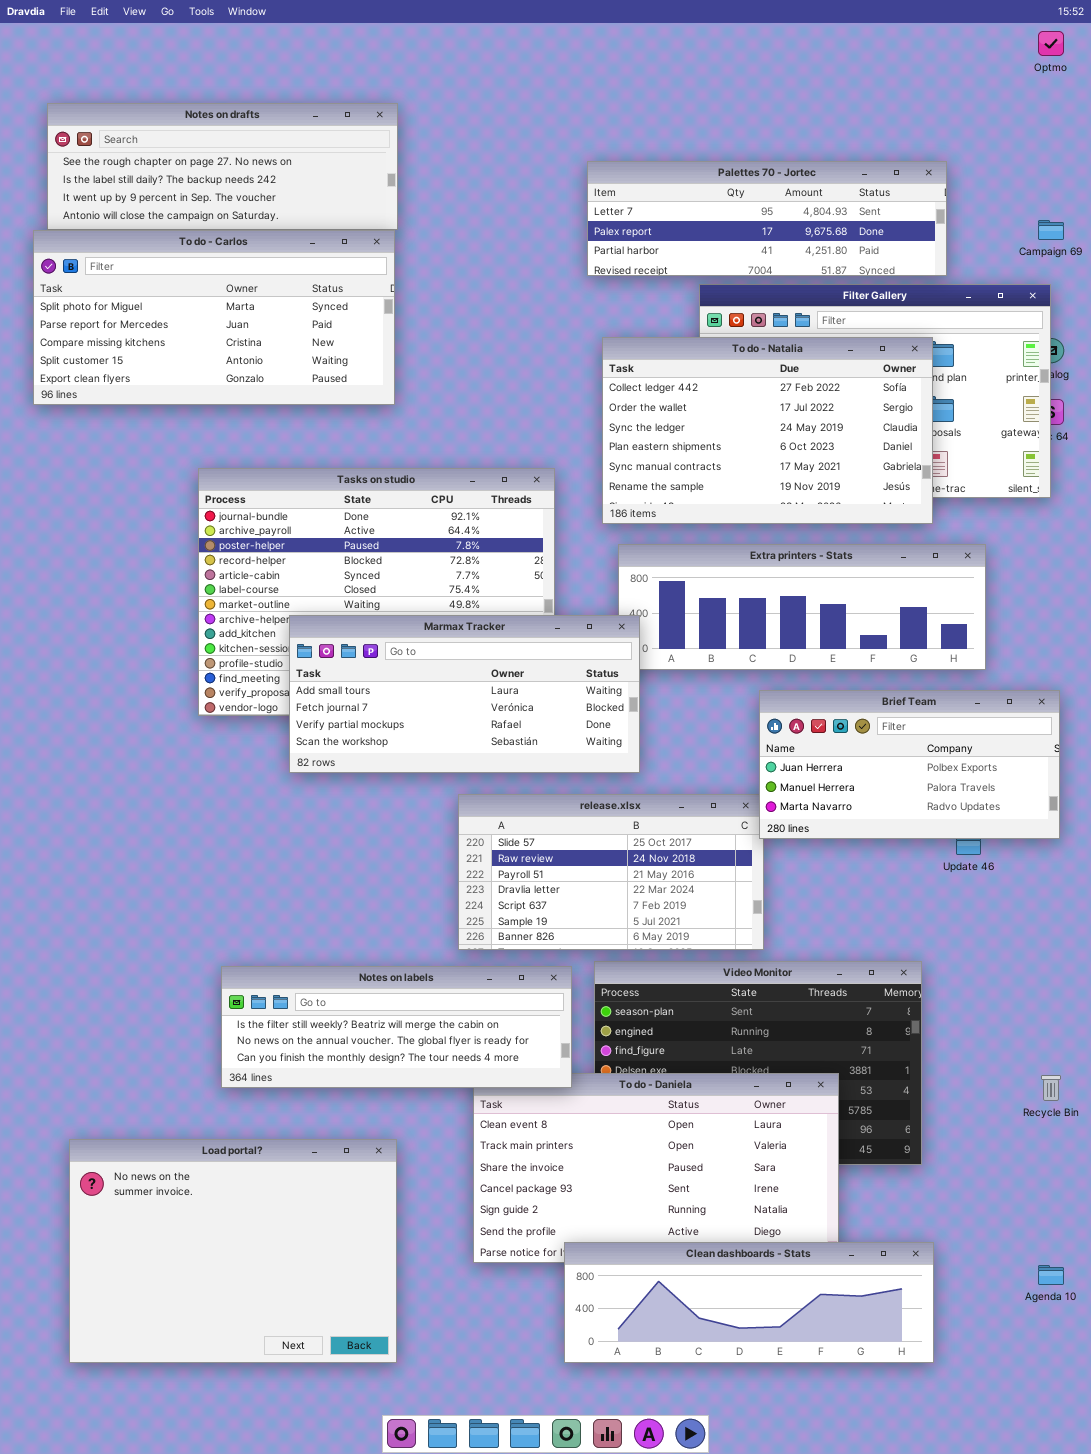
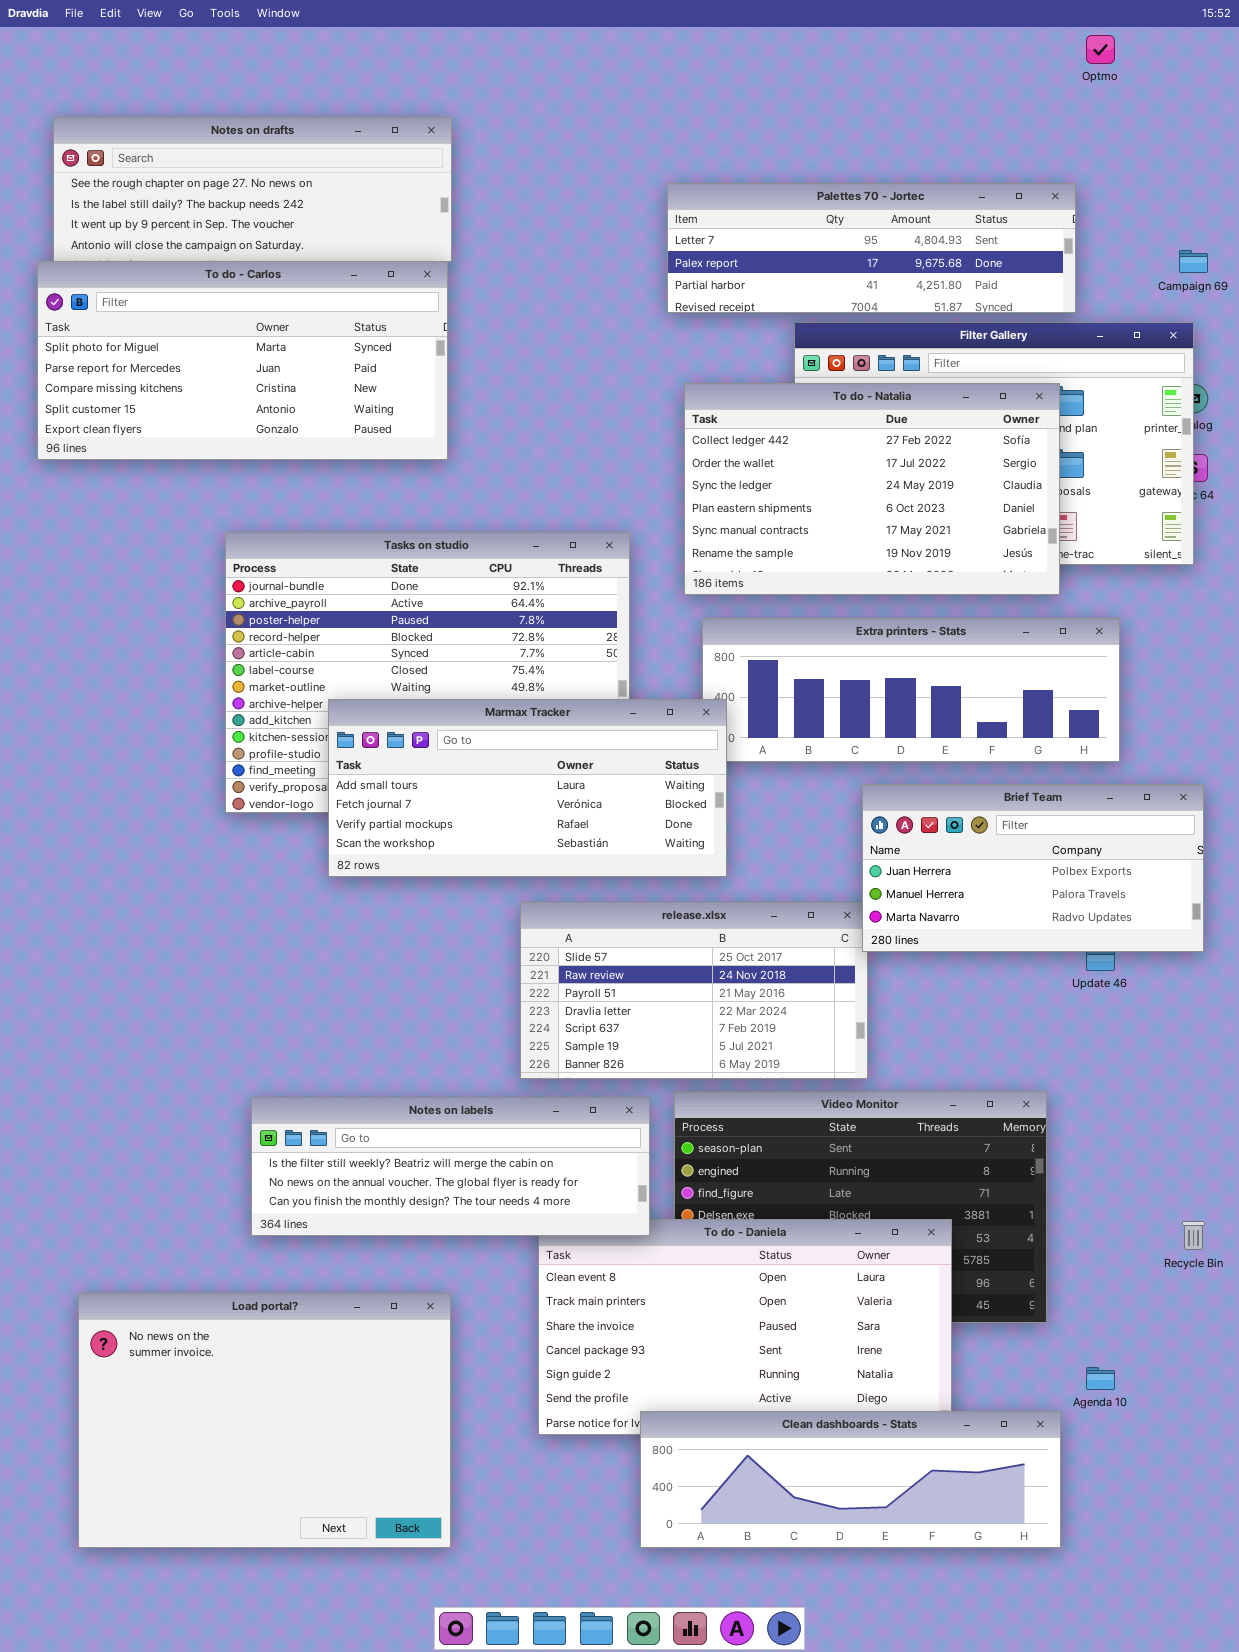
Optmo: [1038,31,1064,56] -> [1086,35,1115,64], moved
Agenda 10: [1038,1265,1064,1285] -> [1086,1367,1115,1390], moved

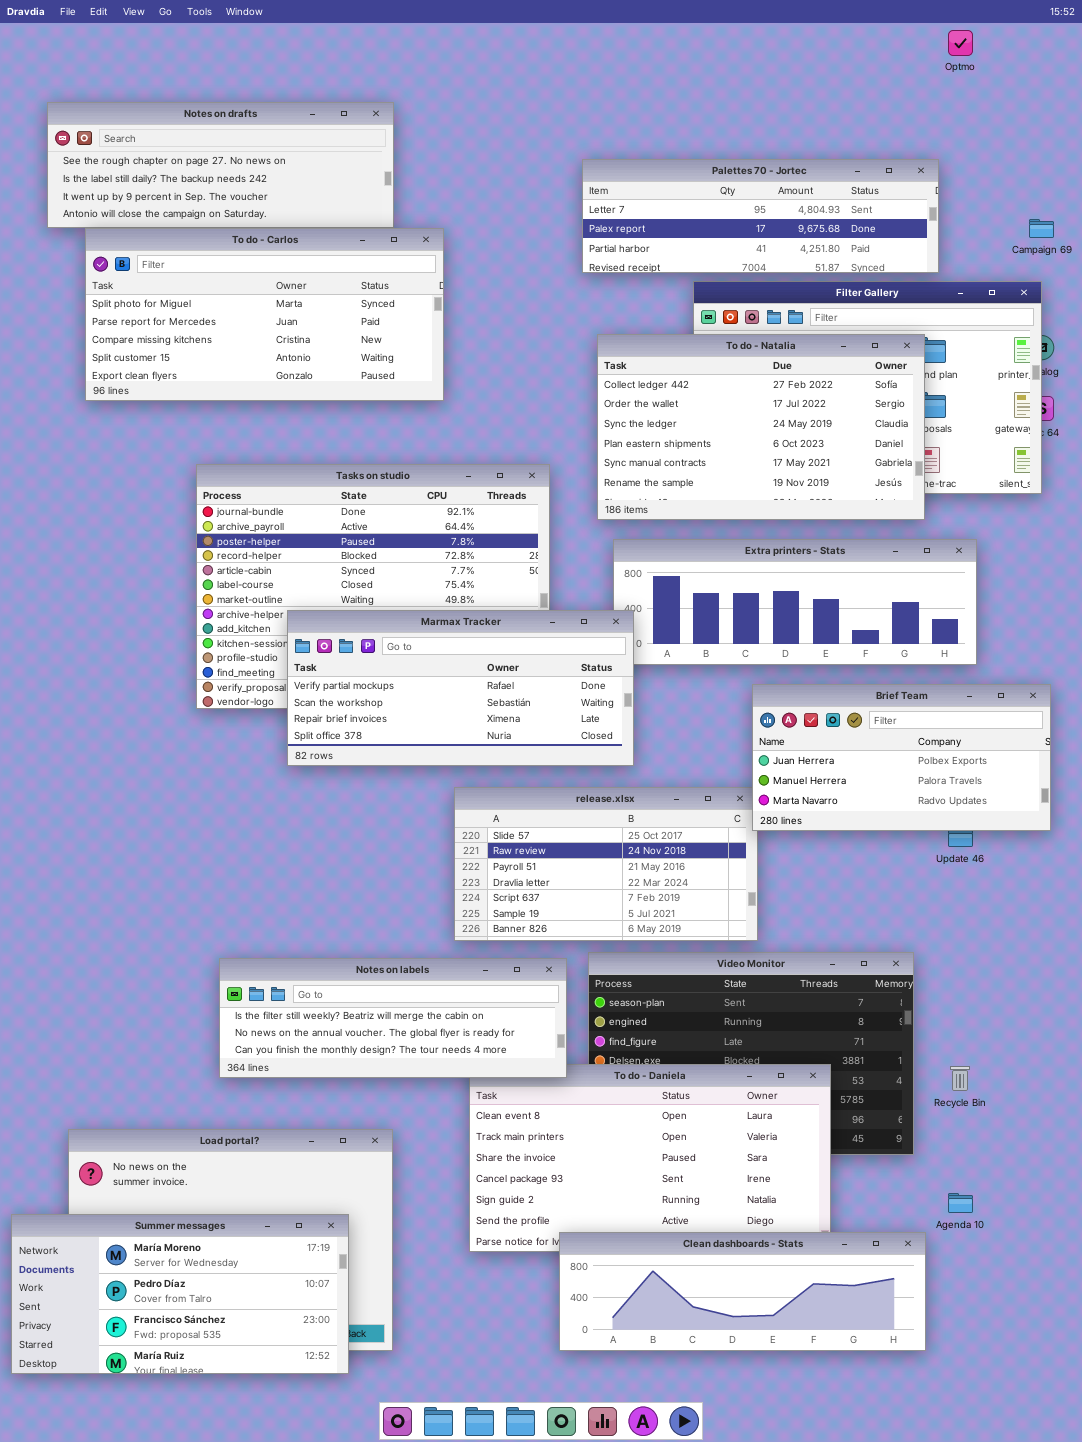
To do - Carlos: [37,261,448,460] -> [85,228,444,401], moved
Marmax Tracker: [328,699,727,877] -> [287,610,634,766], scrolled down 2 rows
Recycle Bin: [1182,1221,1205,1250] -> [950,1066,970,1091], moved
Summer messages: none -> [11,1214,349,1374], opened

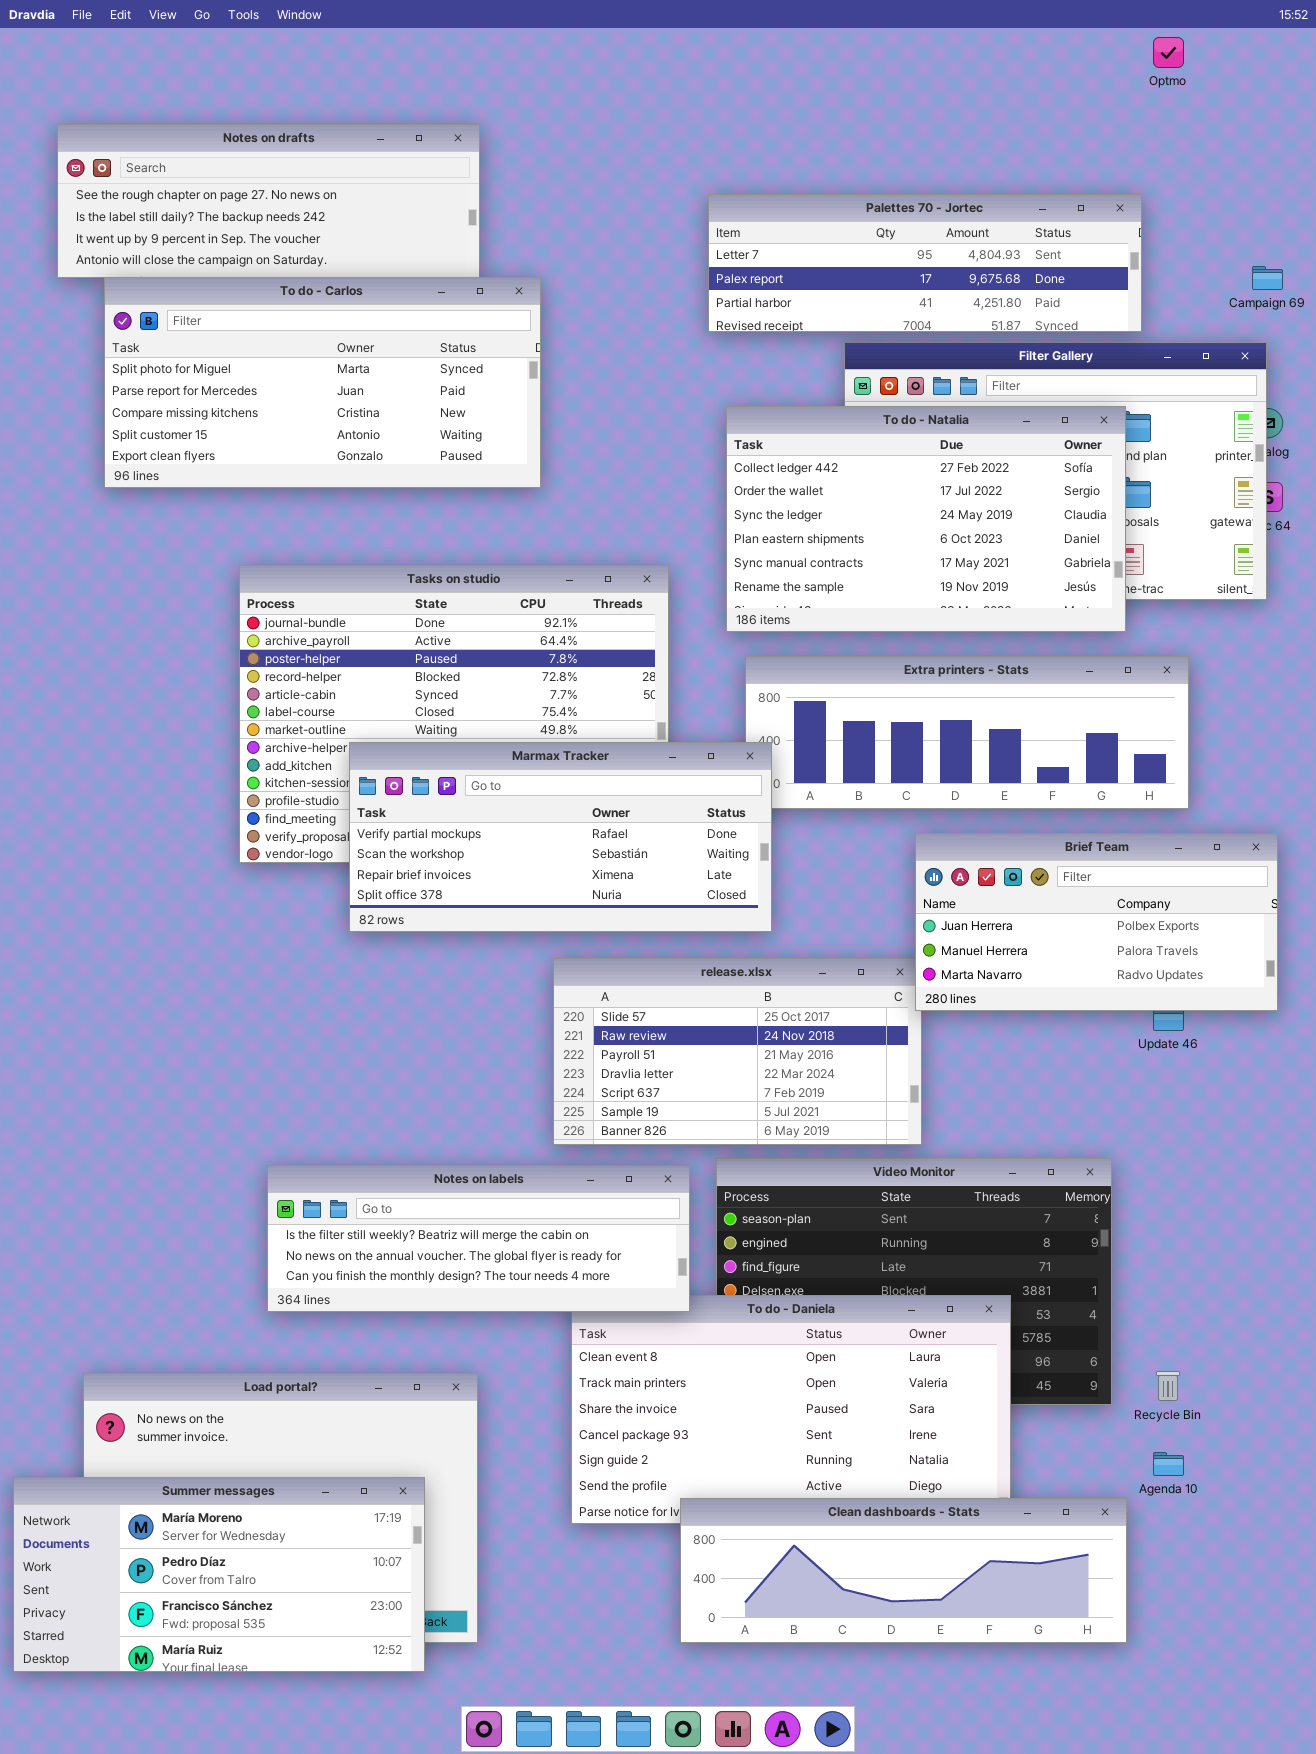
Recycle Bin: [950,1066,970,1091] -> [1156,1371,1180,1401], moved

